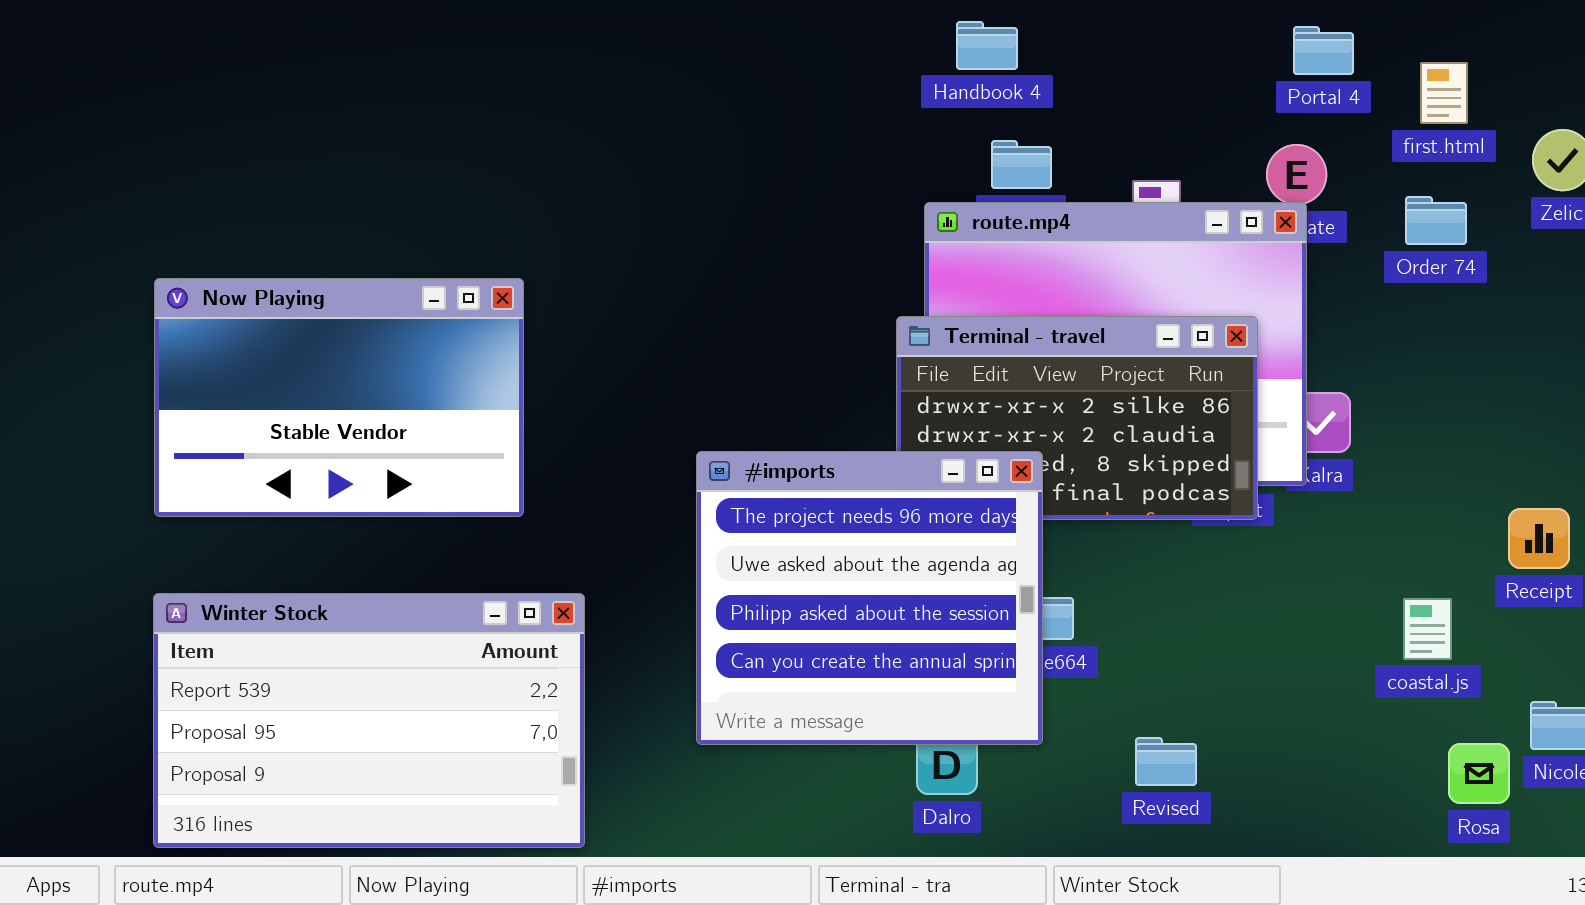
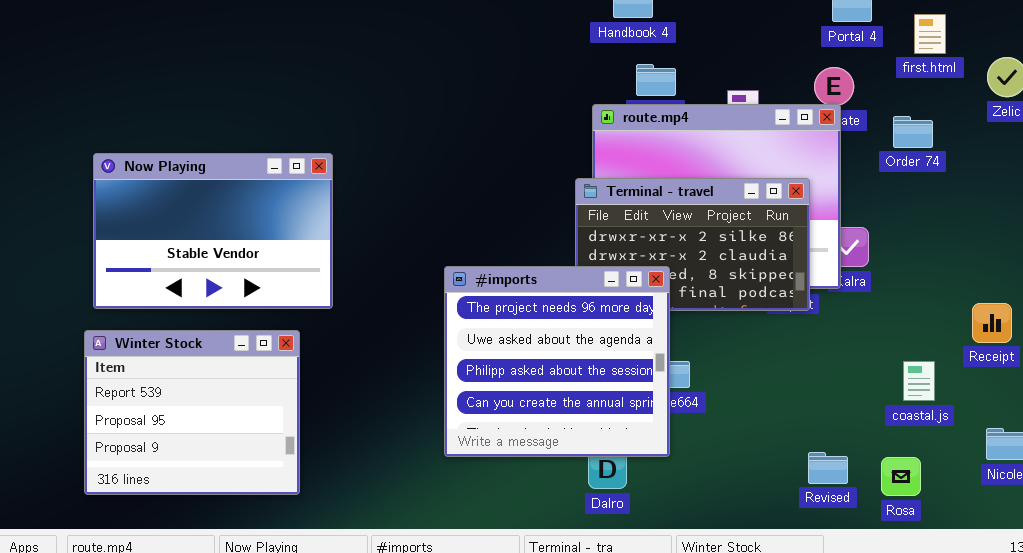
Order 74: [1405,196,1467,245] -> [893,116,933,148], moved
Winter Stock: [153,593,585,848] -> [84,330,300,495], moved, resized
Revised: [1135,737,1197,786] -> [808,452,848,484], moved
Rosa: [1448,743,1510,804] -> [881,457,921,496], moved

